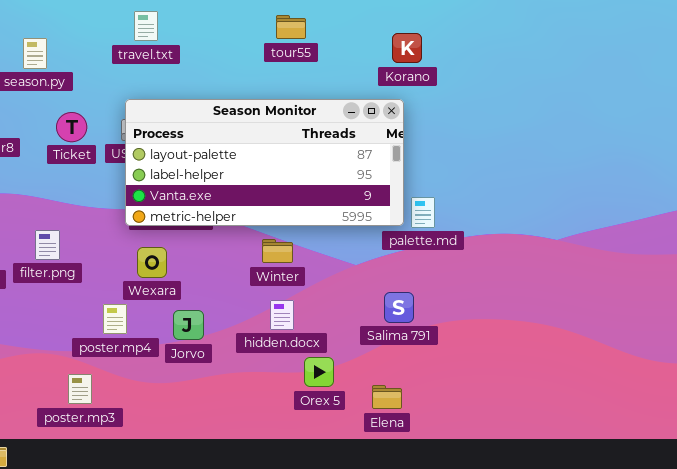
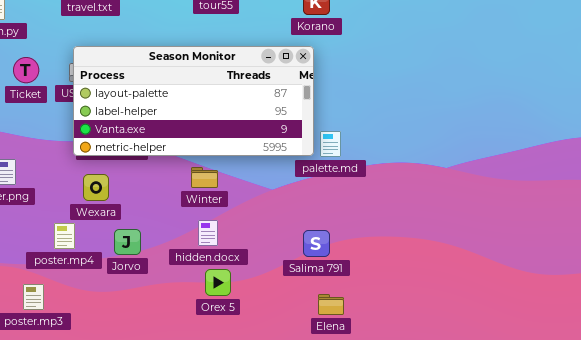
Salima 791: [384,292,414,323] -> [303,230,330,257], moved
Orex 5: [304,357,334,387] -> [205,269,231,296], moved
Elena: [372,385,402,409] -> [318,294,344,315], moved

